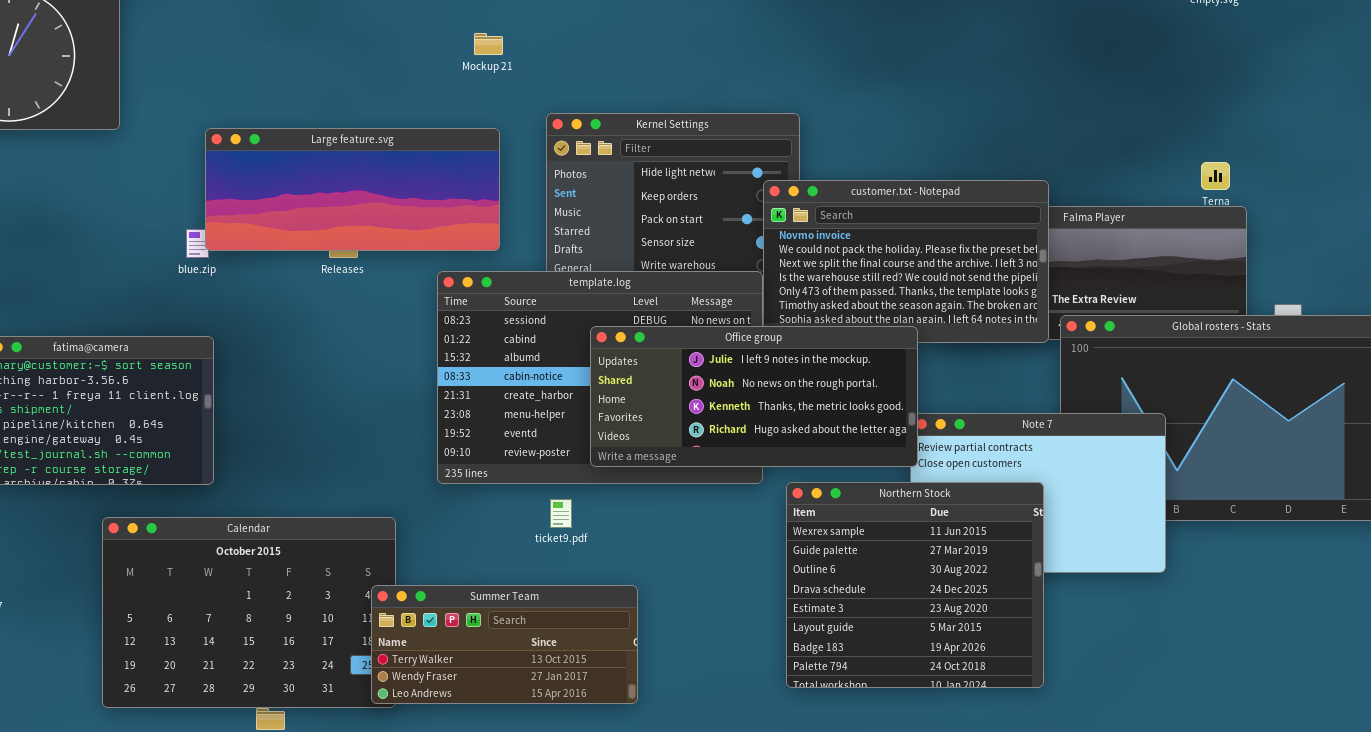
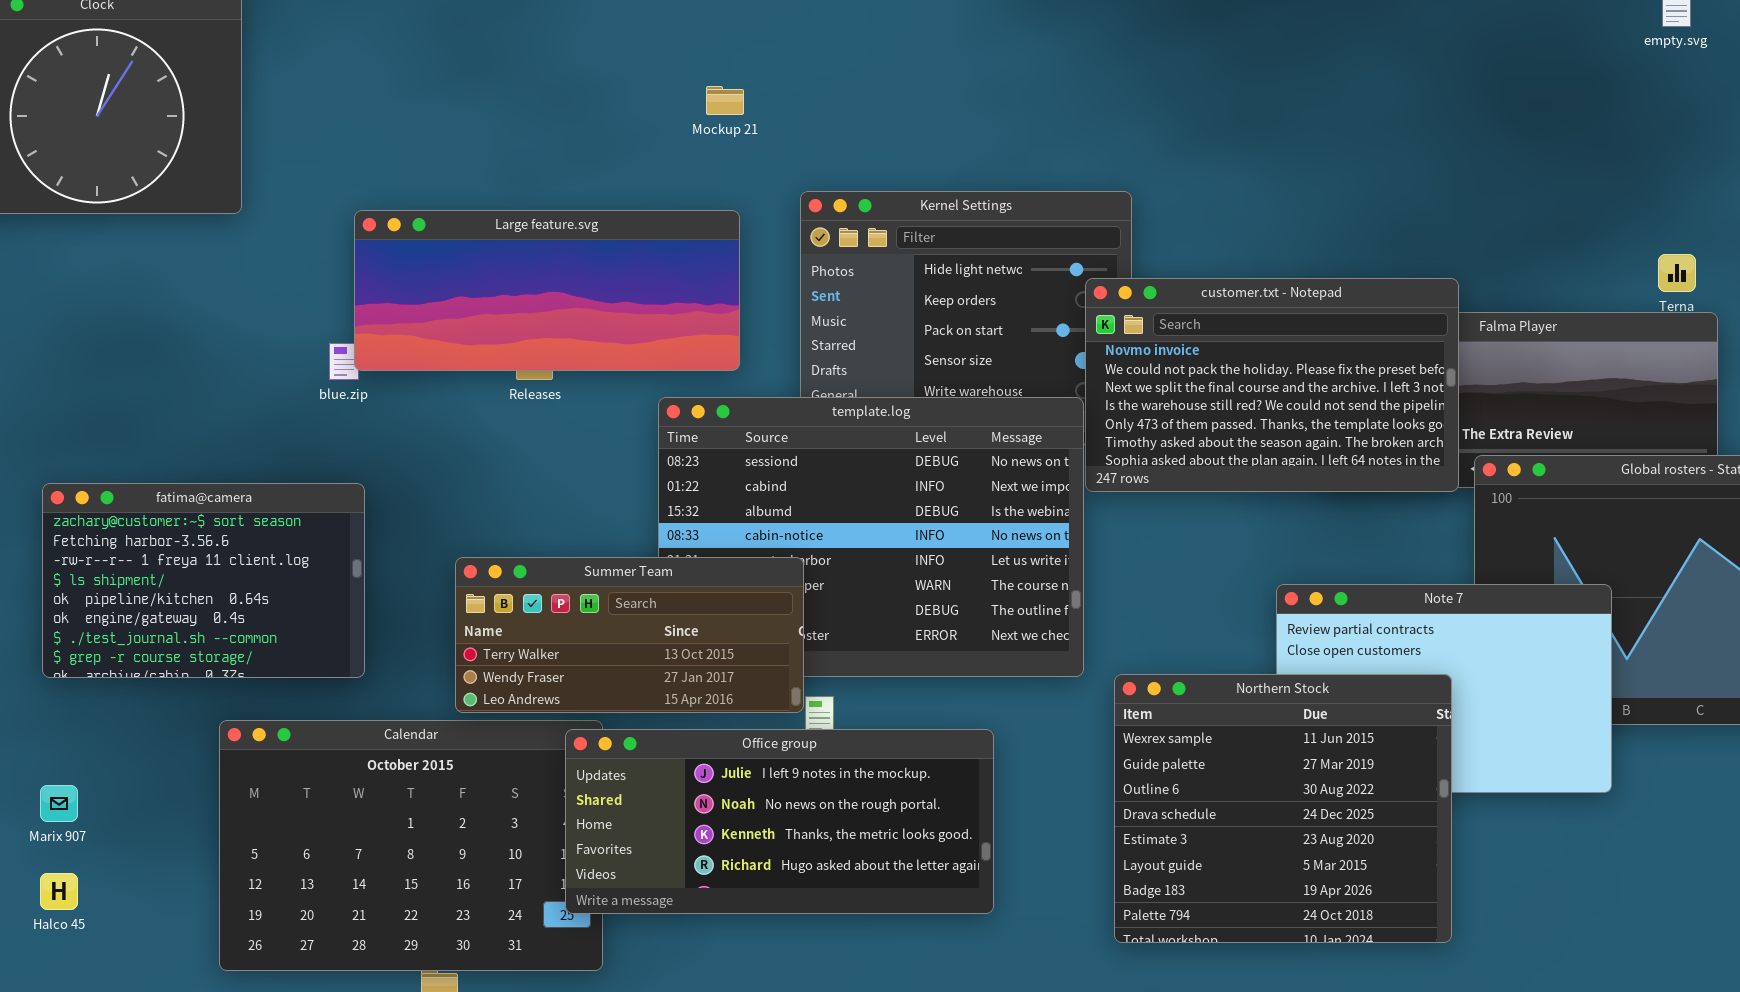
Office group: [590,326,918,467] -> [565,729,994,914], moved
Summer Team: [371,585,638,704] -> [455,557,804,713], moved

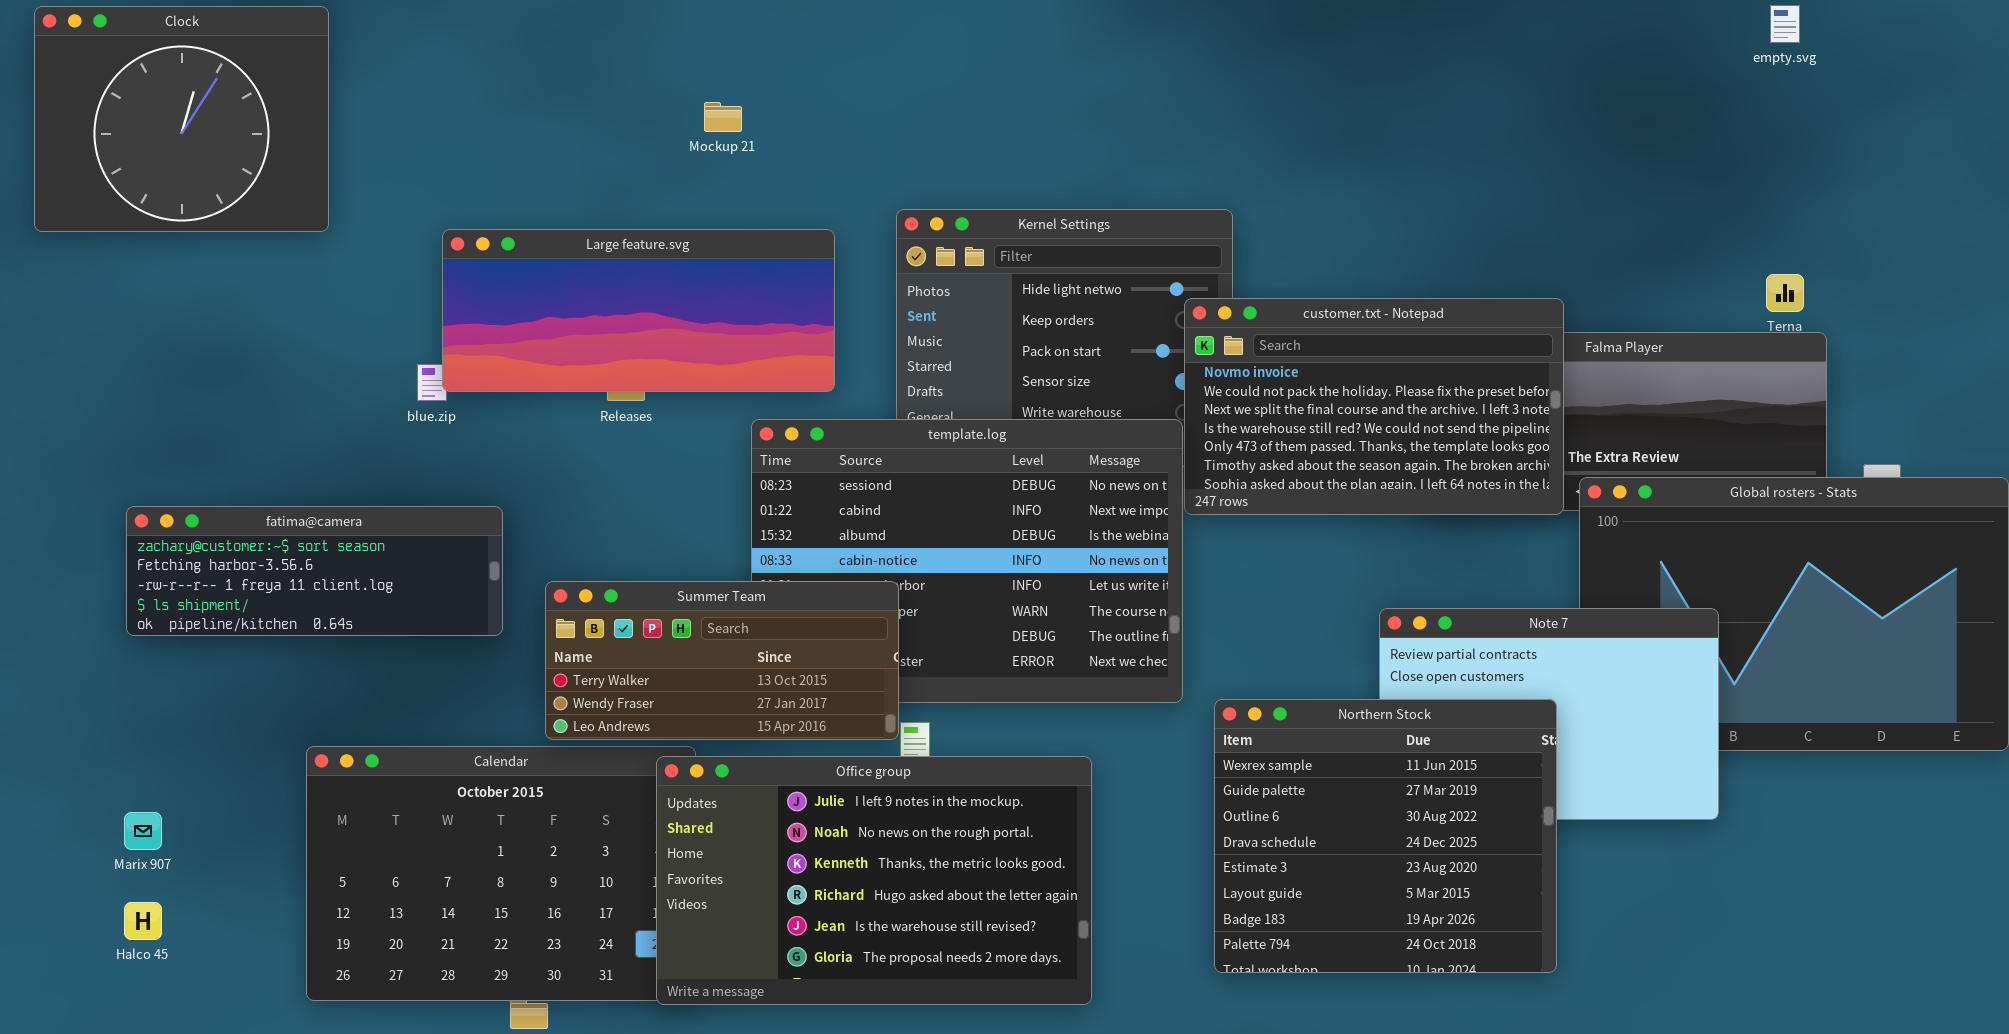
Mockup 21: [706,86,744,115] -> [704,102,742,132], moved
fatima@camera: [42,483,365,678] -> [126,506,503,636], resized
Office group: [565,729,994,914] -> [656,756,1092,1005], resized

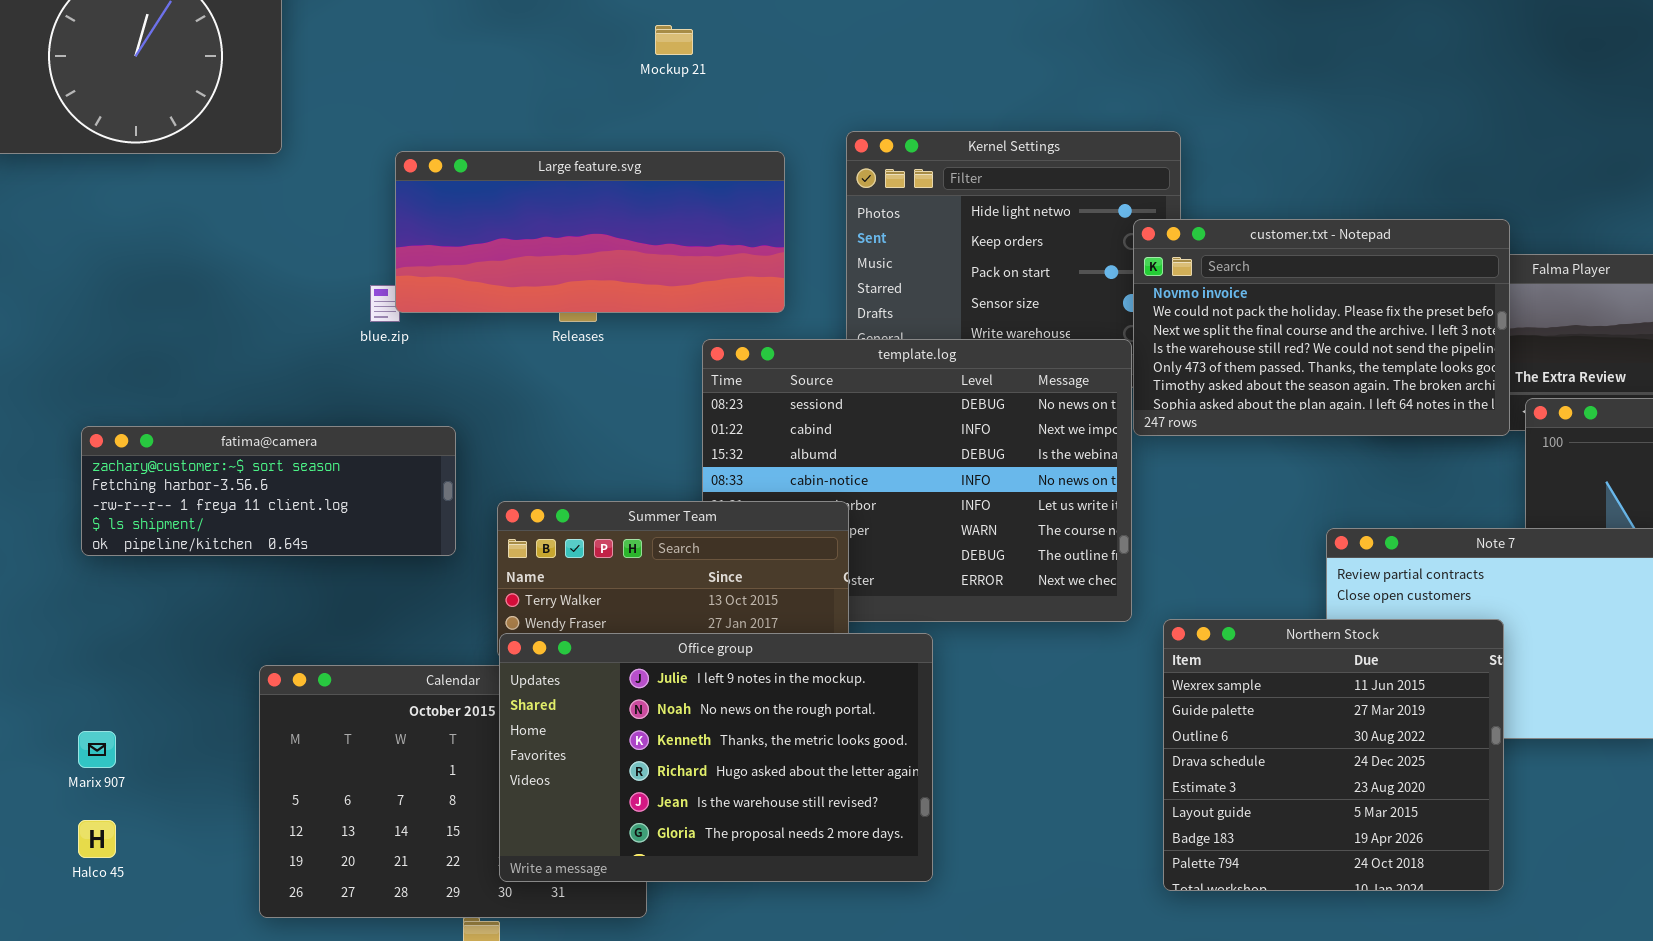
Office group: [656,756,1092,1005] -> [499,633,933,882], moved

